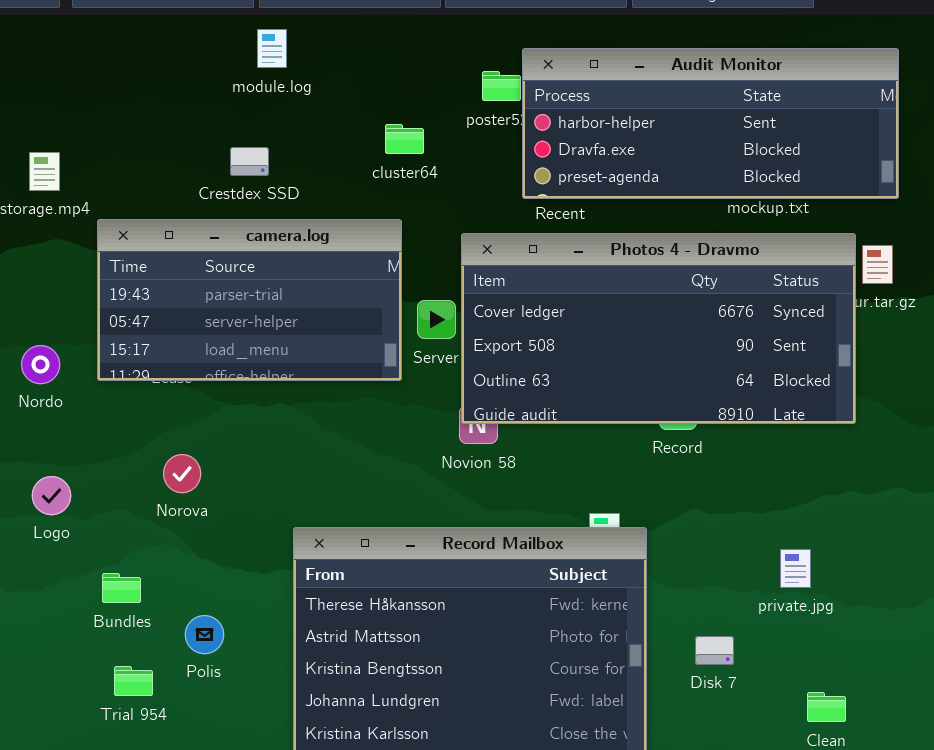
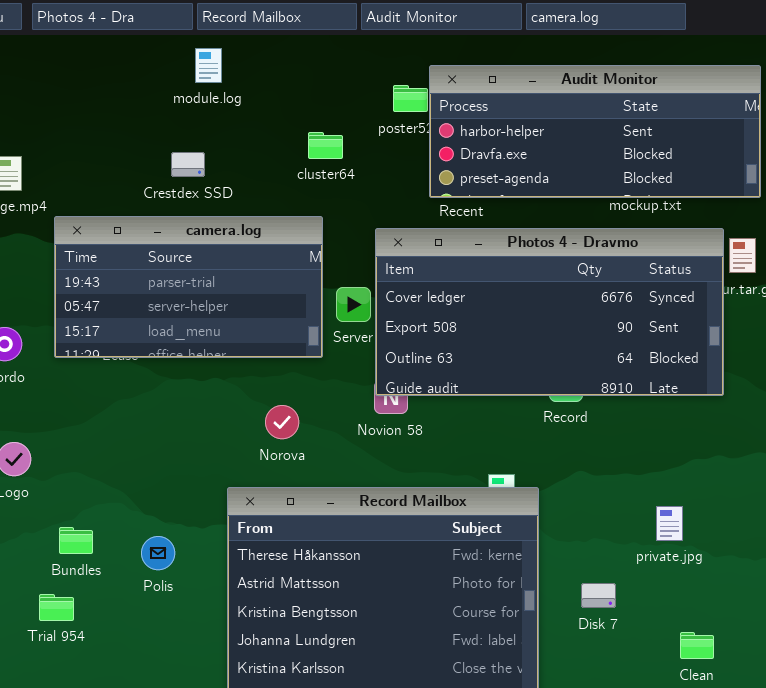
Norova: [163,454,201,493] -> [265,405,299,439], moved
Polis: [185,615,224,654] -> [141,536,175,570], moved
Trial 954: [114,666,153,696] -> [39,594,74,621], moved

